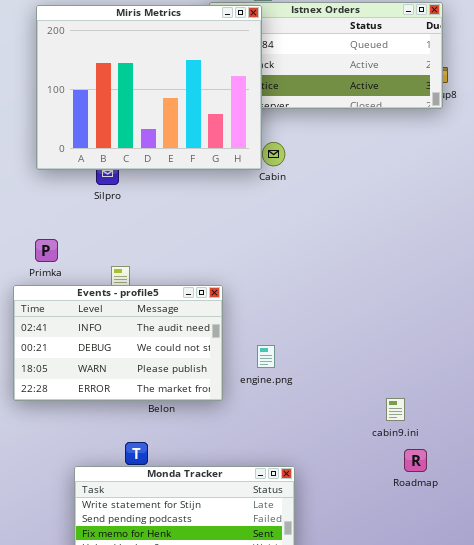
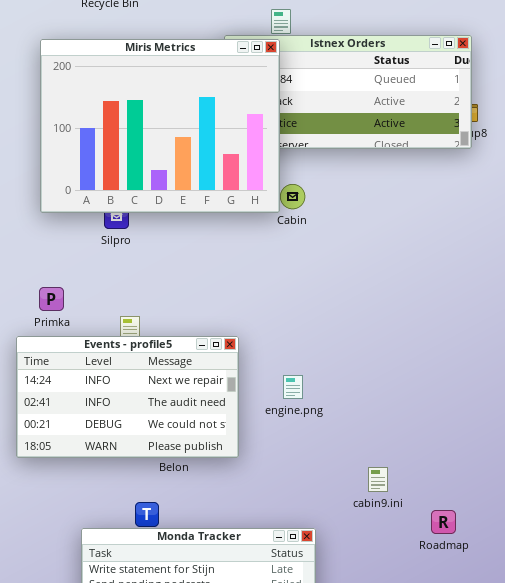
Events - profile5: [13,285,223,401] -> [16,336,239,458], scrolled up 1 row
engine.png: [257,345,275,368] -> [283,375,303,399], moved
cabin9.ini: [386,398,405,421] -> [368,467,388,492], moved

